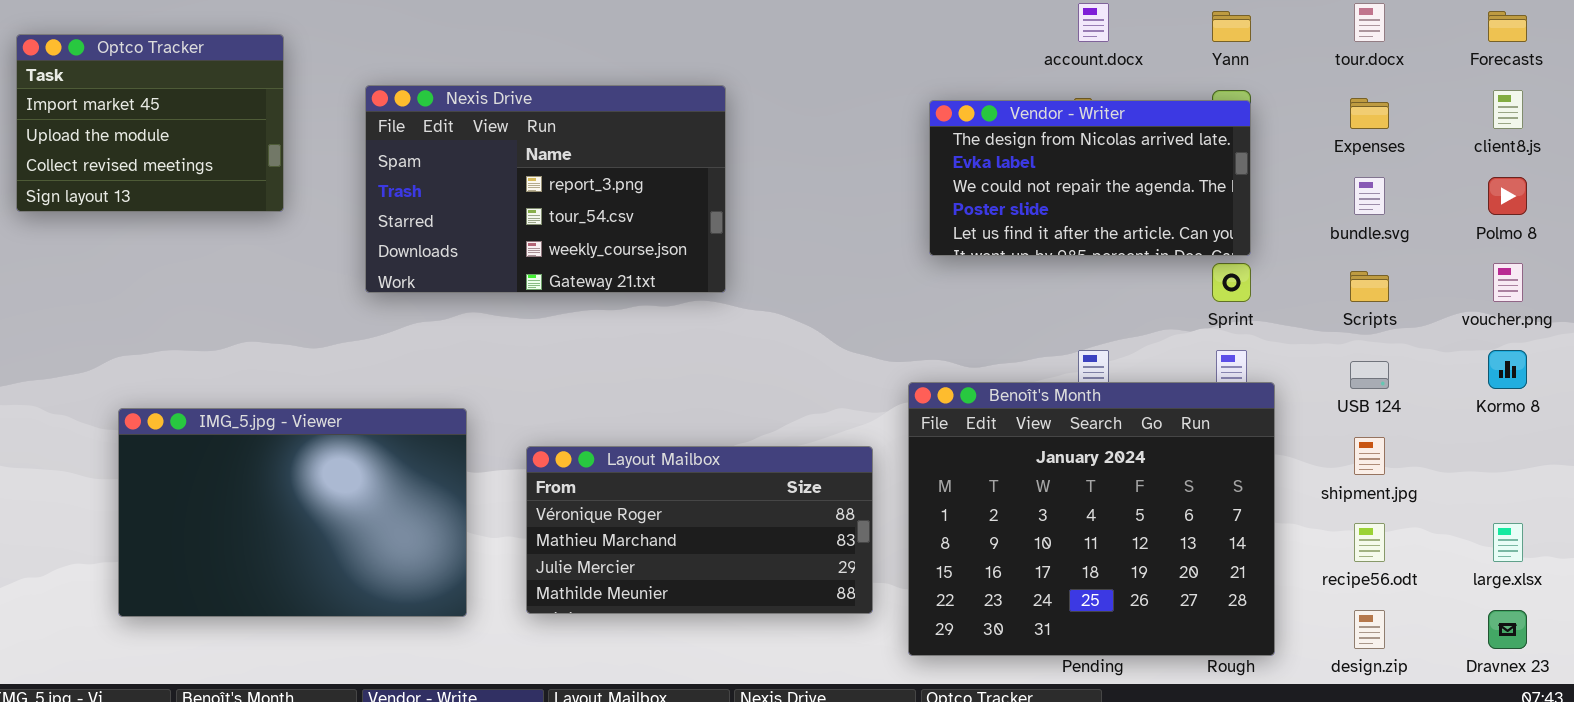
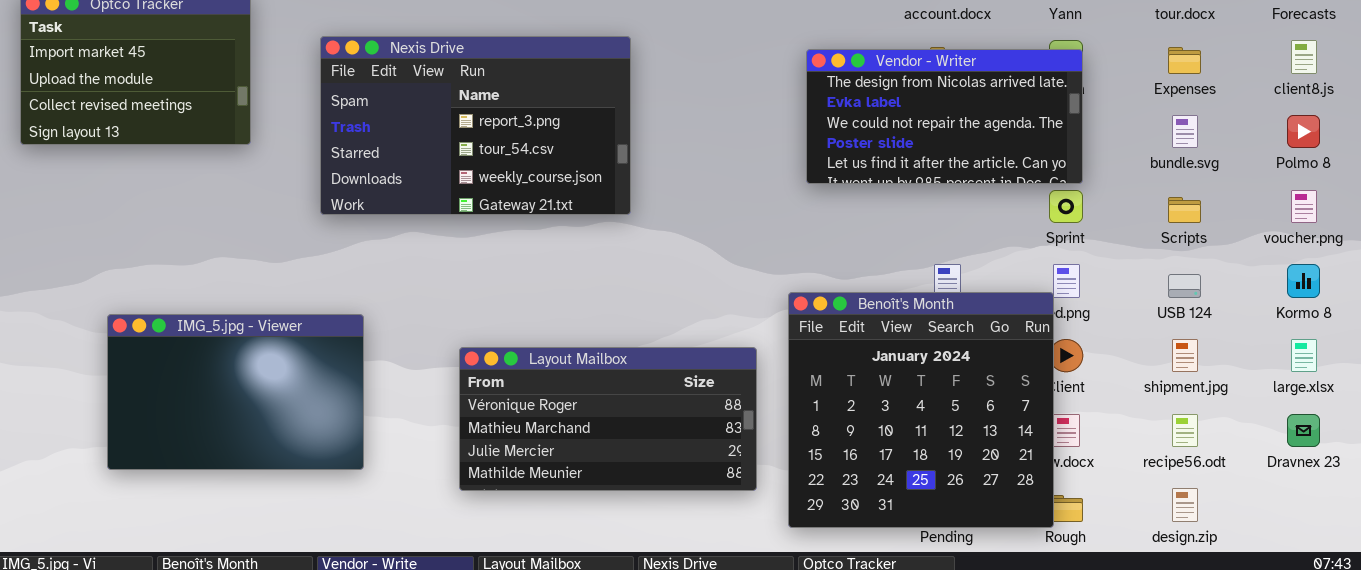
Benoît's Month: [908,382,1275,656] -> [788,292,1054,528], resized
IMG_5.jpg - Viewer: [118,408,467,617] -> [107,314,364,470], resized
large.xlsx: [1493,523,1523,562] -> [1291,339,1317,372], moved
Dravnex 23: [1488,610,1527,649] -> [1287,414,1320,447], moved

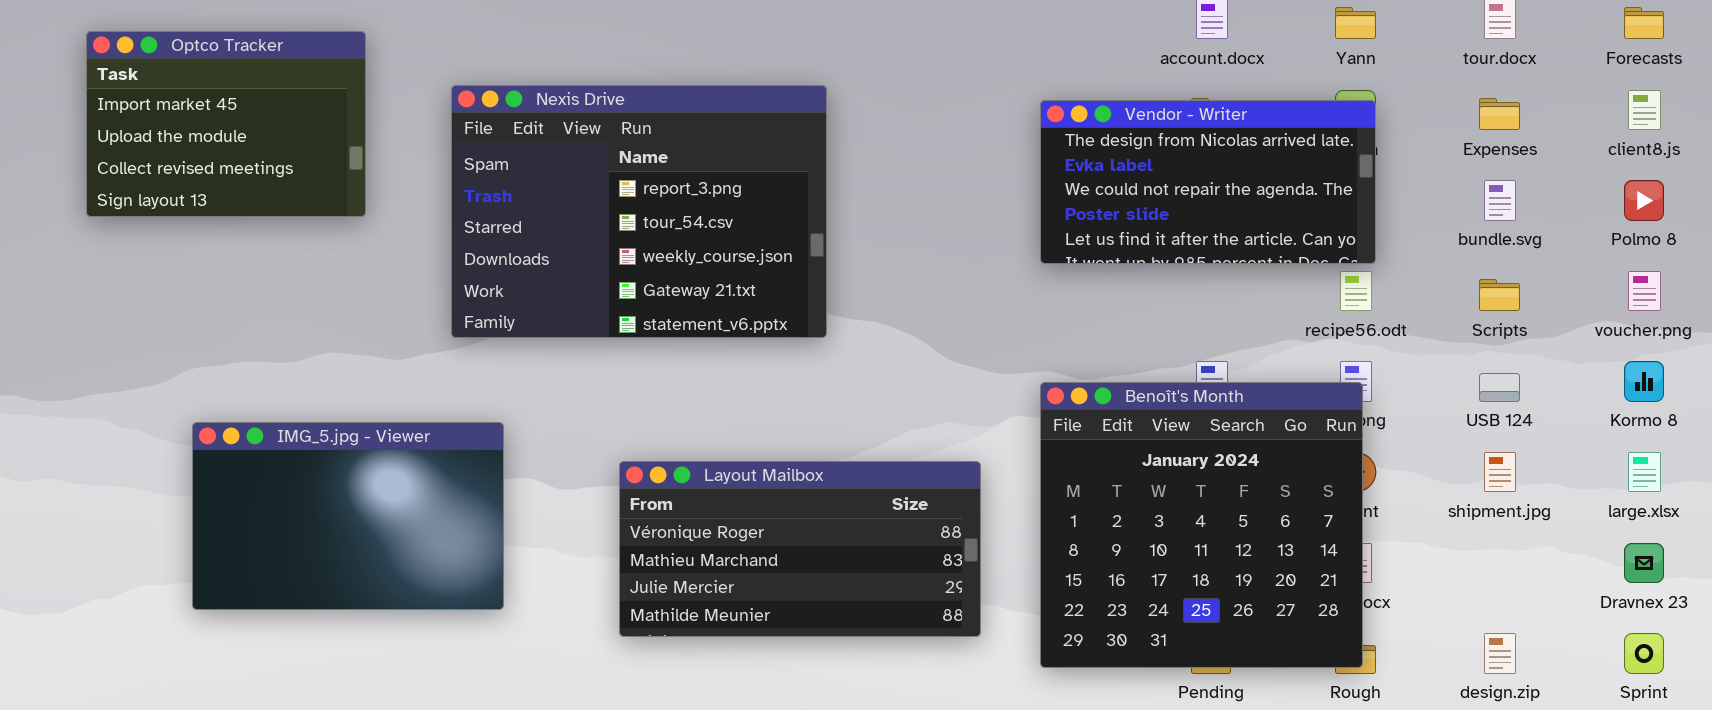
Nexis Drive: [320,36,631,215] -> [451,85,827,338], resized
Sprint: [1049,190,1083,223] -> [1624,633,1664,674], moved
Benoît's Month: [788,292,1054,528] -> [1040,382,1363,668], moved
recipe56.odt: [1172,414,1198,447] -> [1340,271,1372,311], moved

